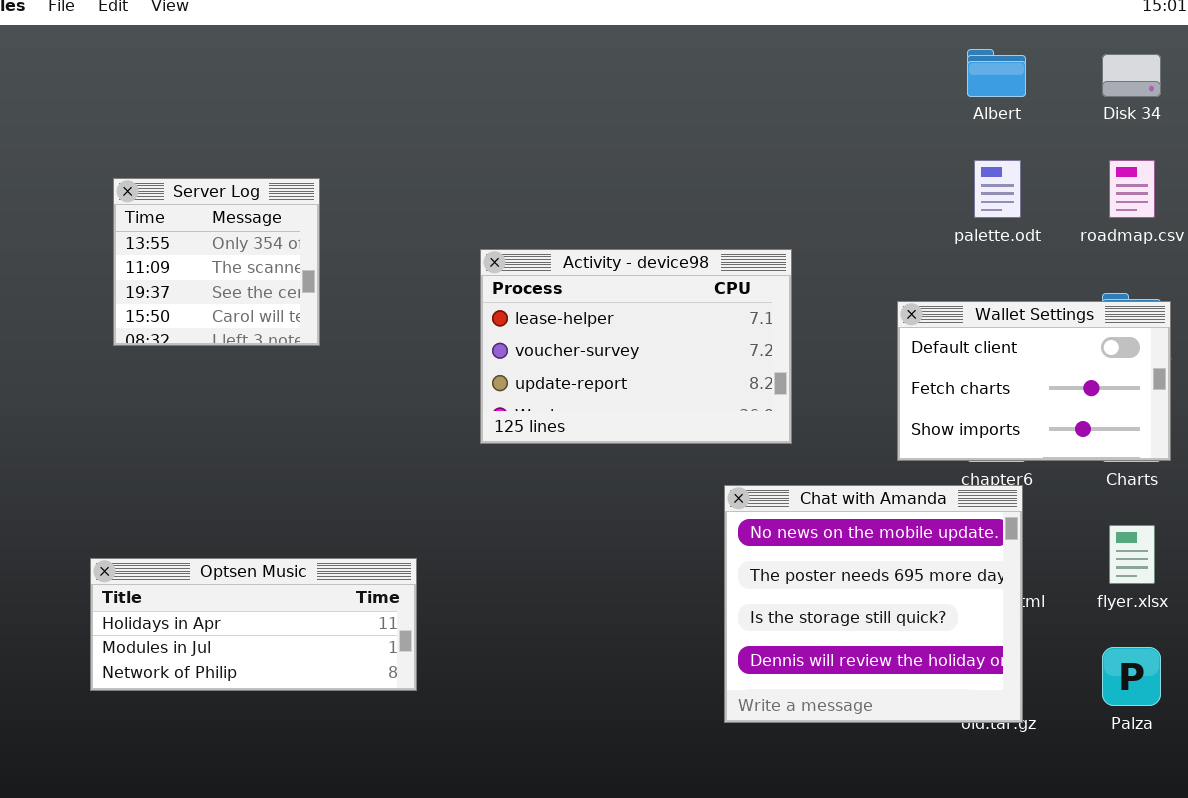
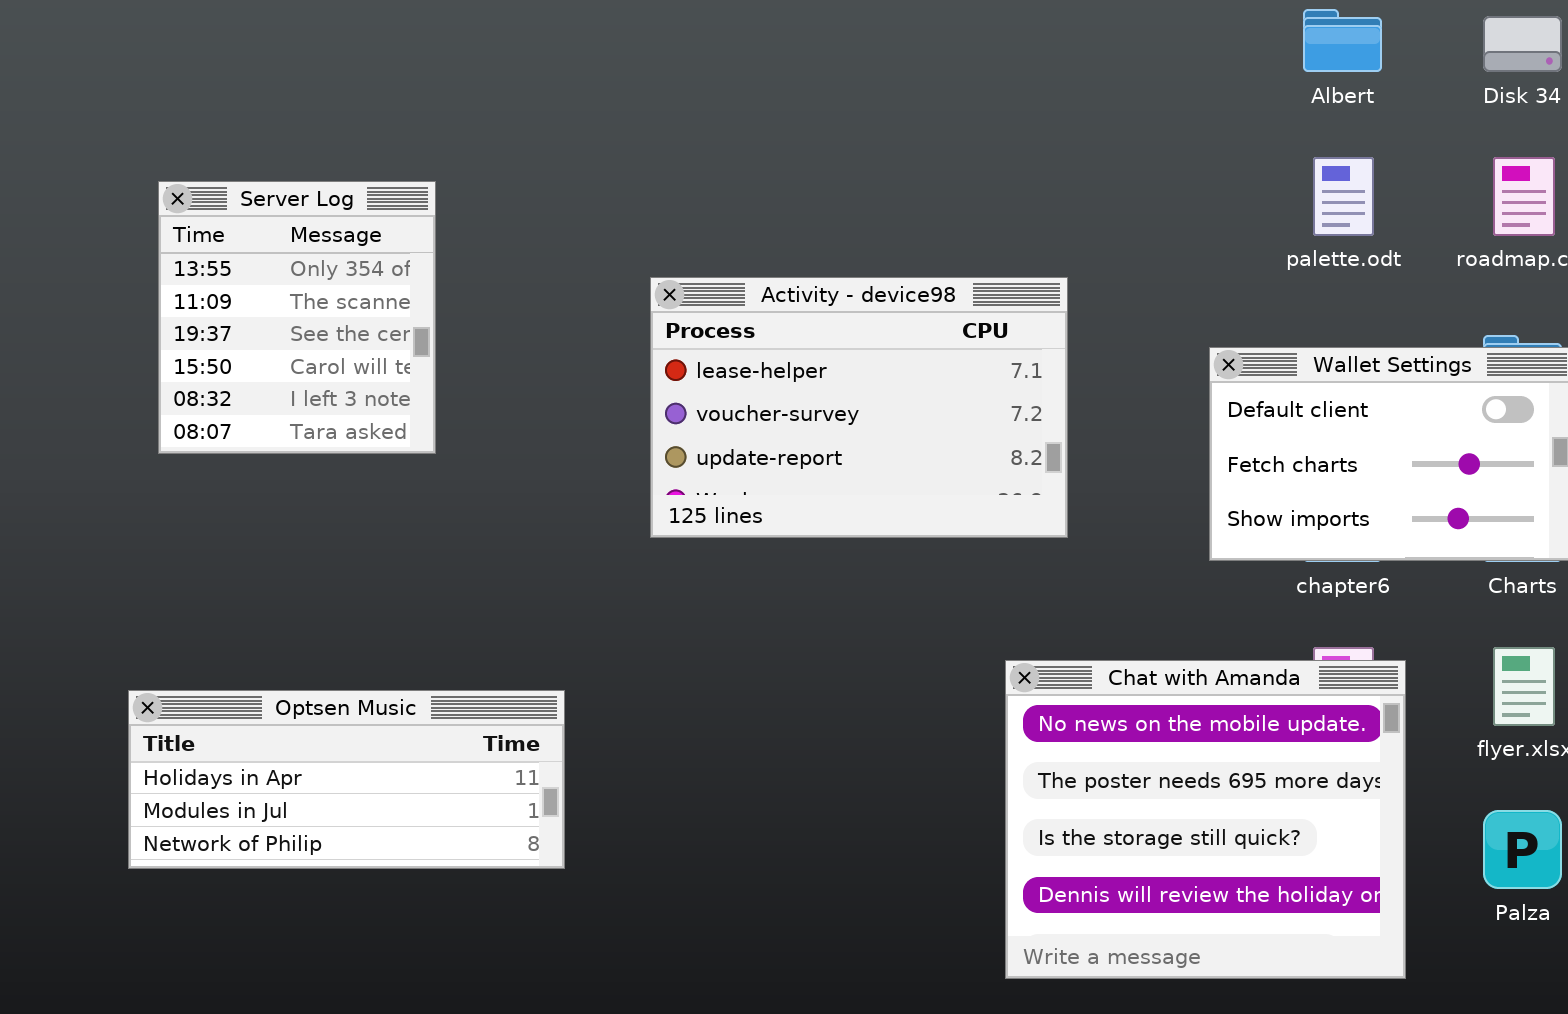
Server Log: [113,178,320,346] -> [158,181,436,454], resized
Chat with Amanda: [724,485,1023,723] -> [1005,660,1406,979], moved

